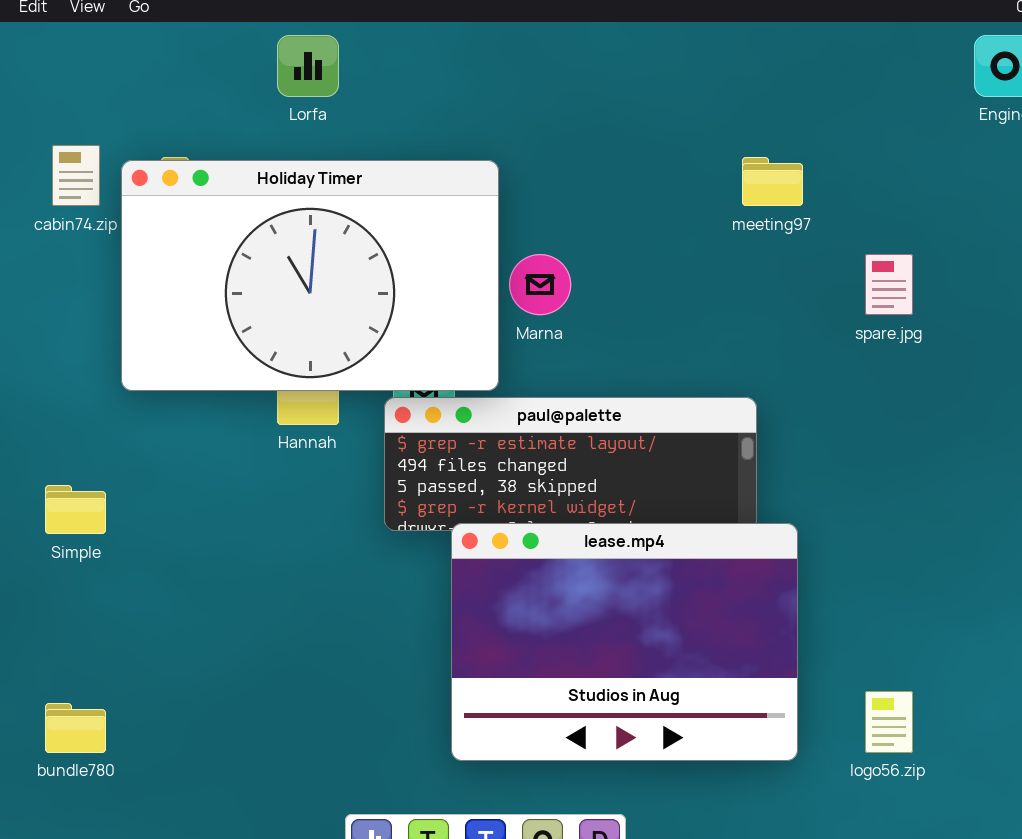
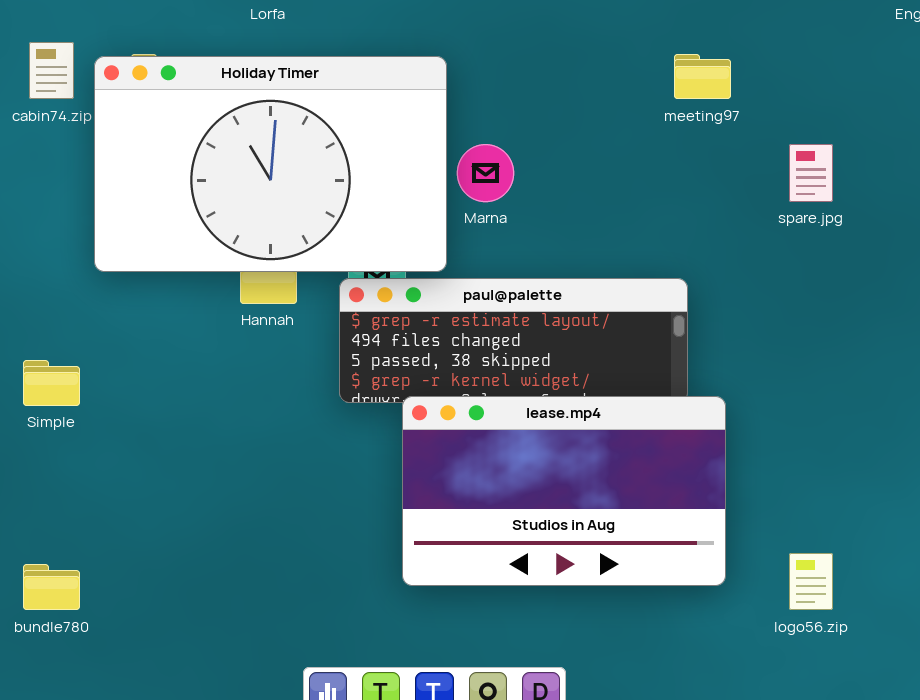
lease.mp4: [451,523,798,761] -> [402,396,726,586], resized

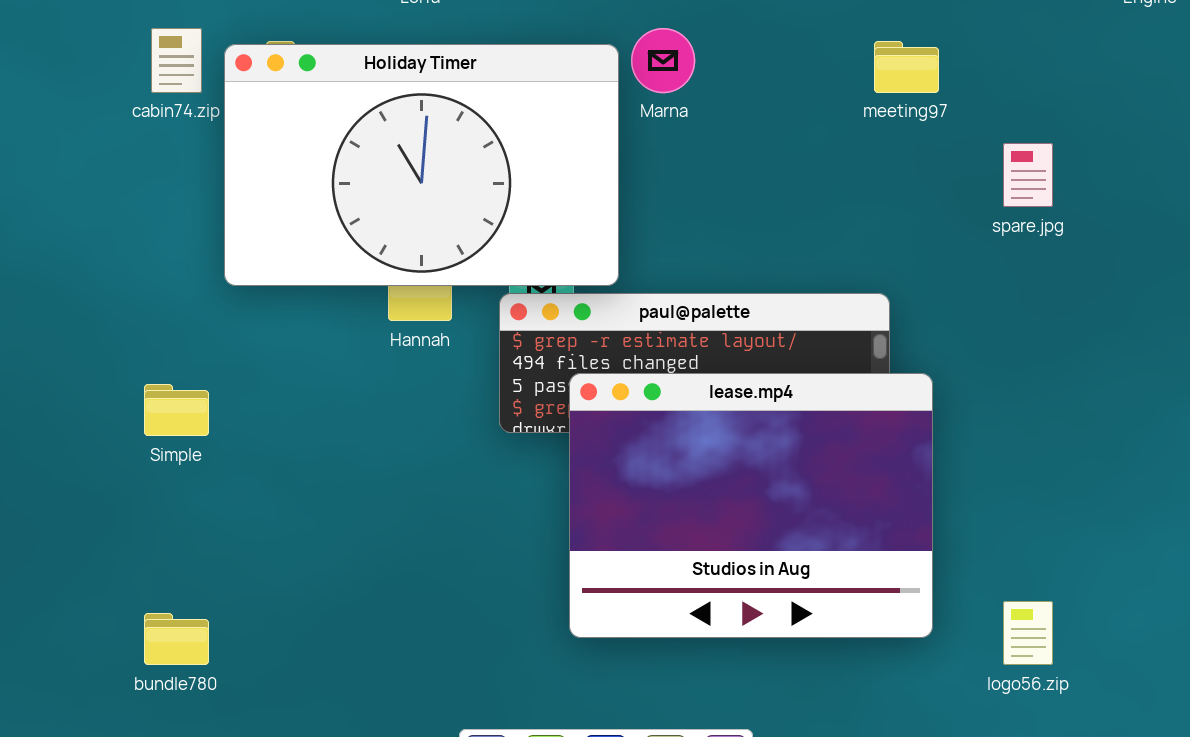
Marna: [457,144,514,202] -> [631,28,695,93], moved
lease.mp4: [402,396,726,586] -> [569,373,933,638], resized

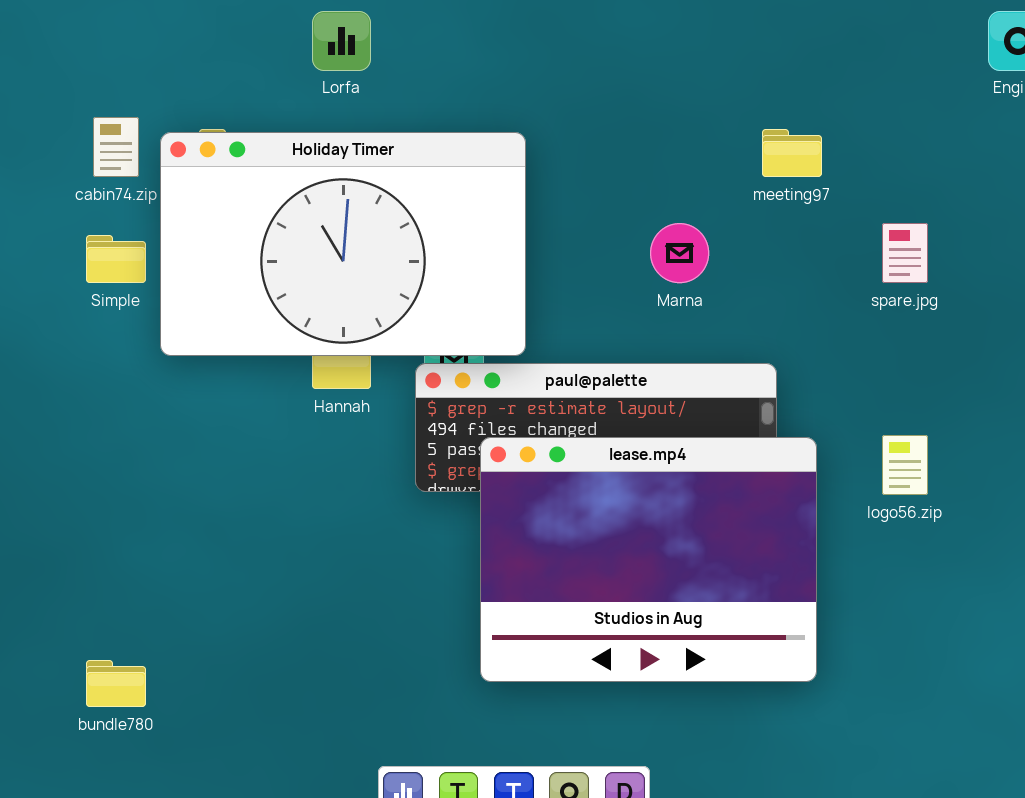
Marna: [631,28,695,93] -> [650,223,709,283], moved
Simple: [144,384,209,436] -> [86,235,146,283], moved
logo56.zip: [1003,601,1053,665] -> [882,435,928,495], moved

